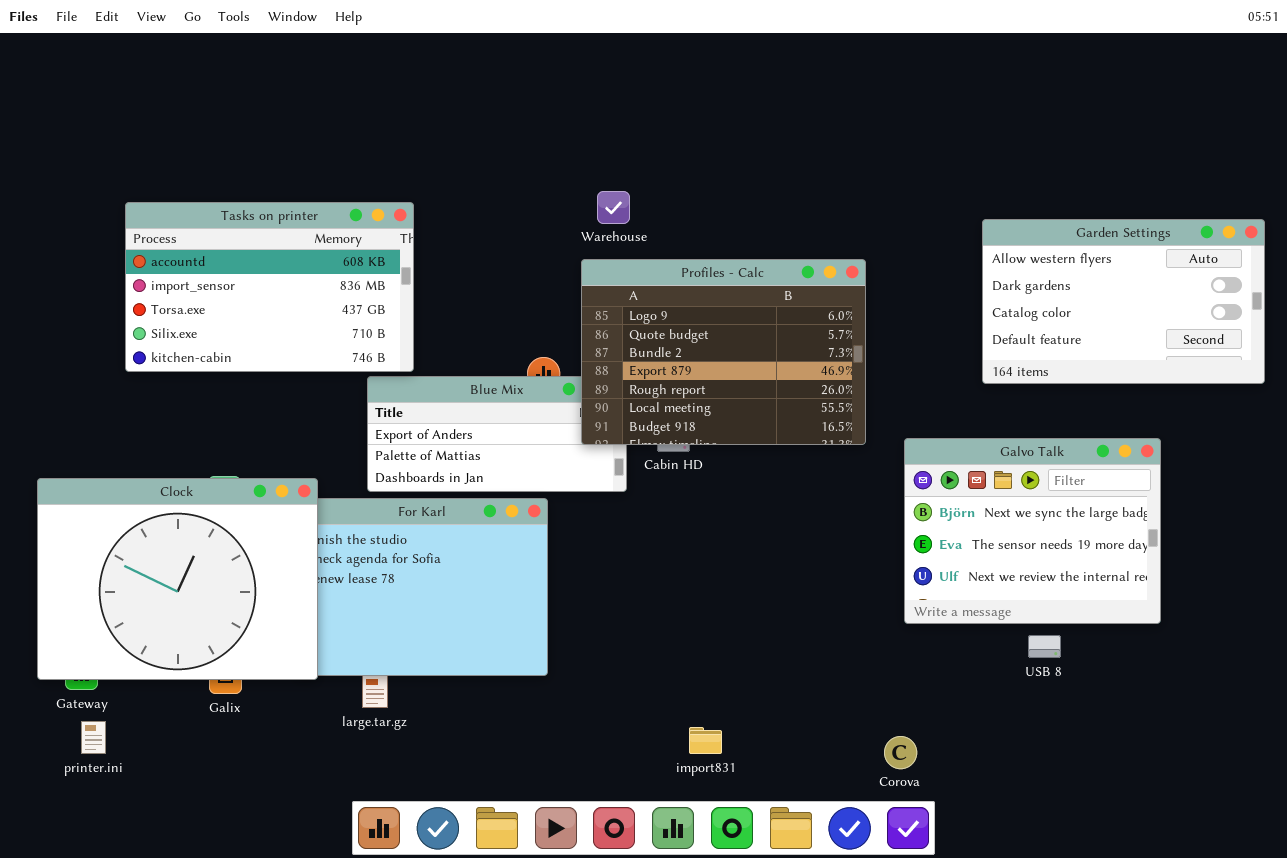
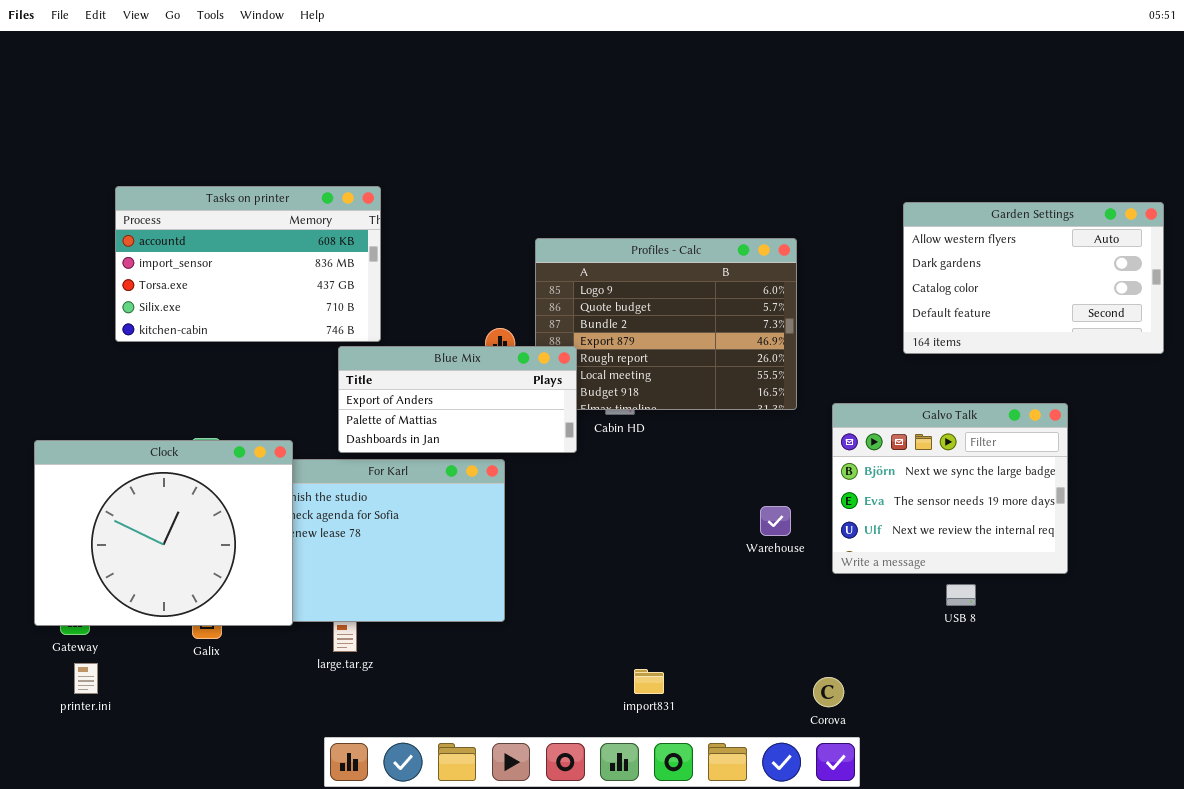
Warehouse: [597,191,630,224] -> [760,506,791,536], moved
Blue Mix: [367,376,627,492] -> [338,346,577,453], raised

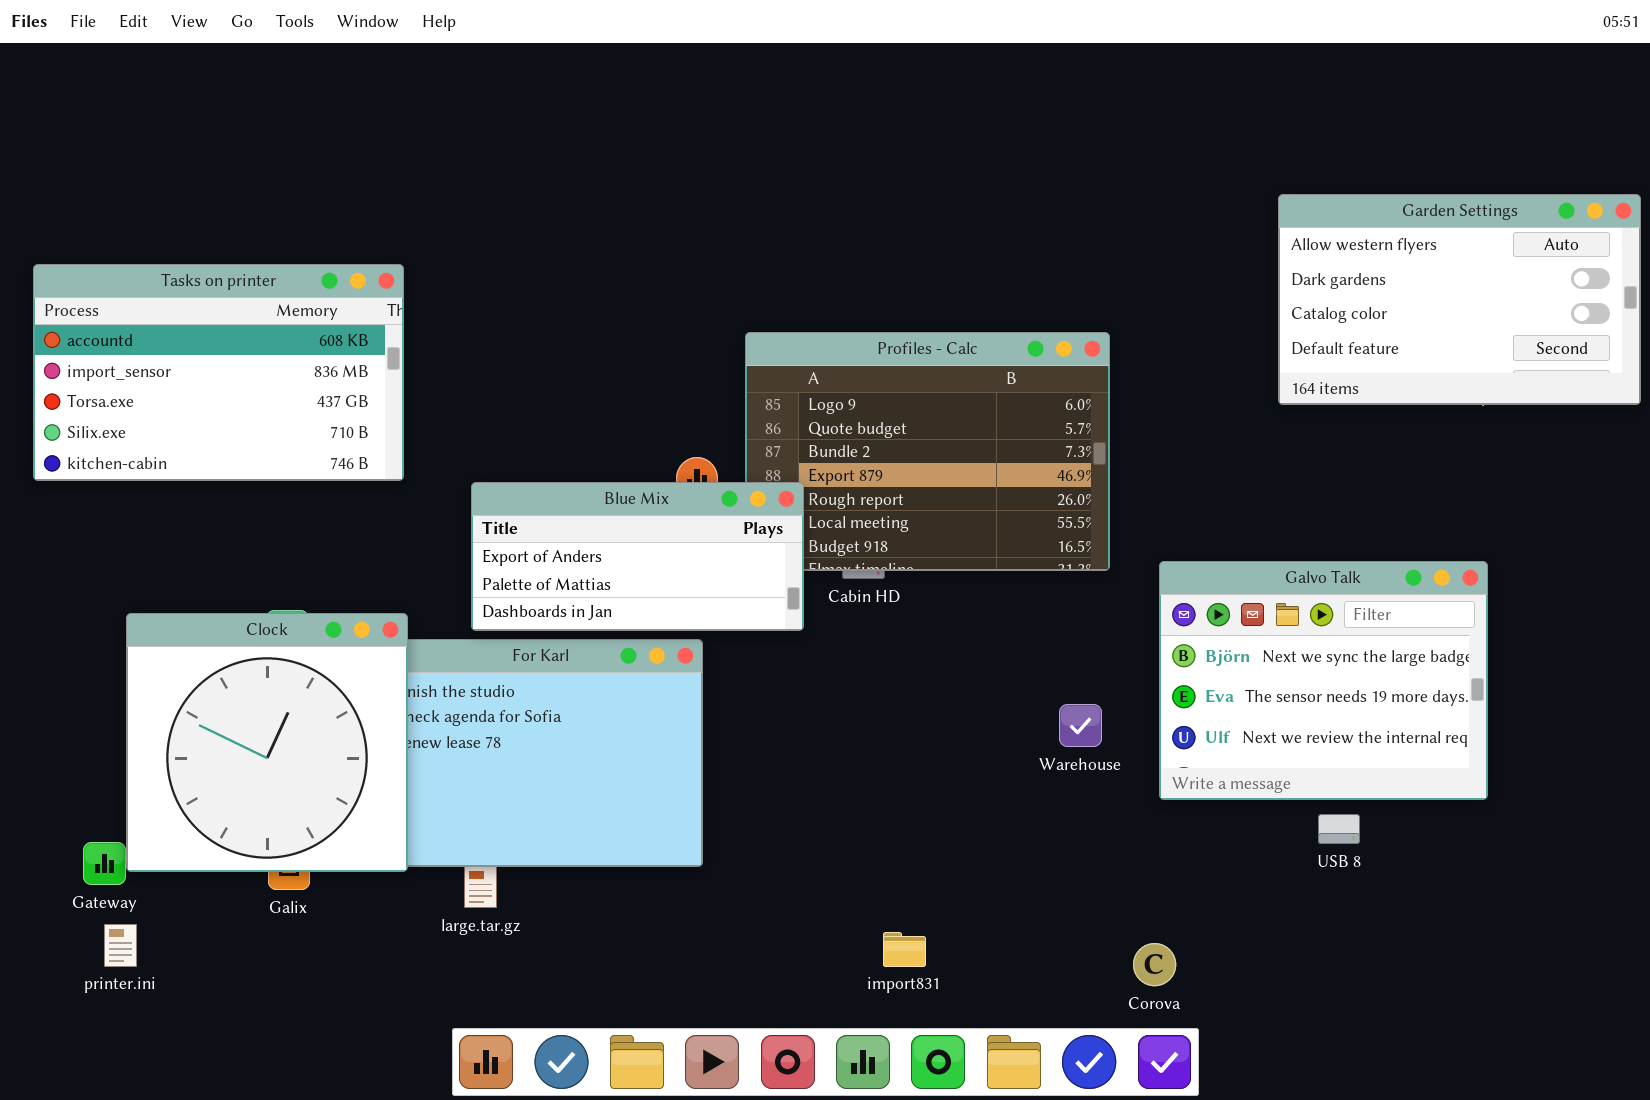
Tasks on printer: [115,186,381,342] -> [33,264,404,481], moved
Garden Settings: [903,202,1164,354] -> [1278,194,1641,405], moved
Clock: [34,440,293,626] -> [126,613,408,872], resized

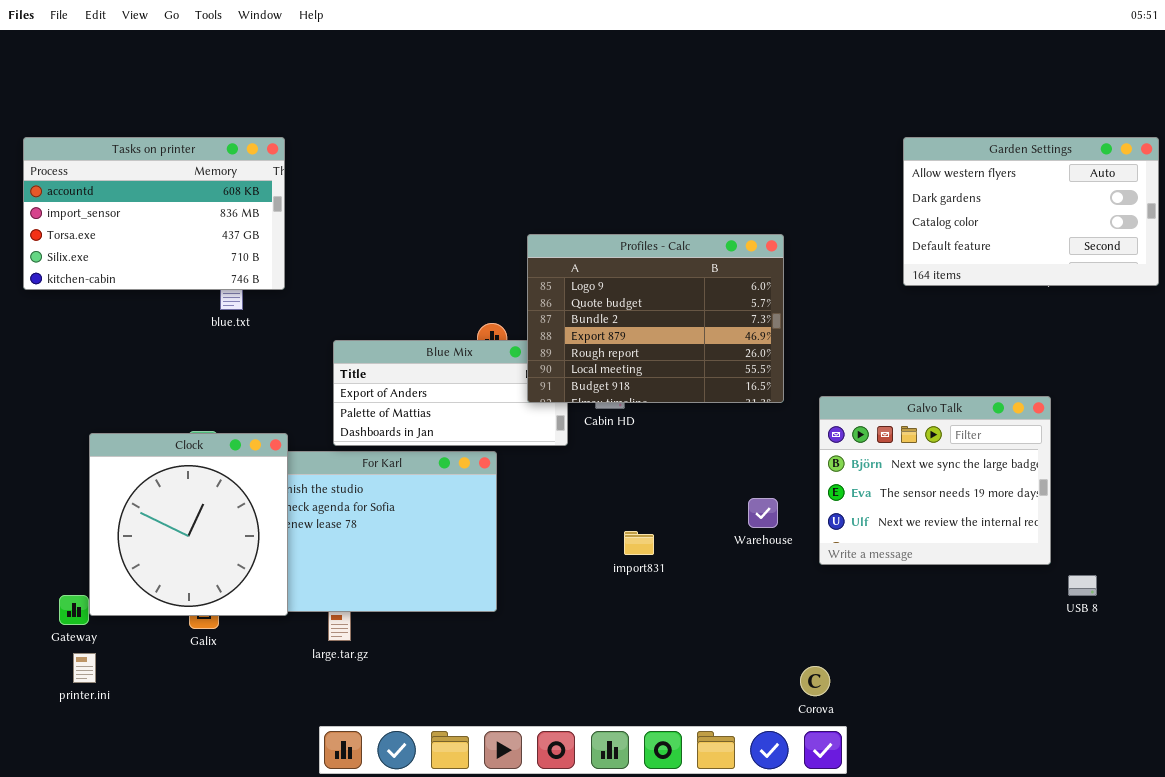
Tasks on printer: [33,264,404,481] -> [23,137,285,290], moved
Profiles - Calc: [745,332,1110,571] -> [527,234,784,403], raised
USB 8: [1318,814,1360,844] -> [1068,575,1097,596], moved
import831: [883,932,926,967] -> [624,531,654,555], moved

